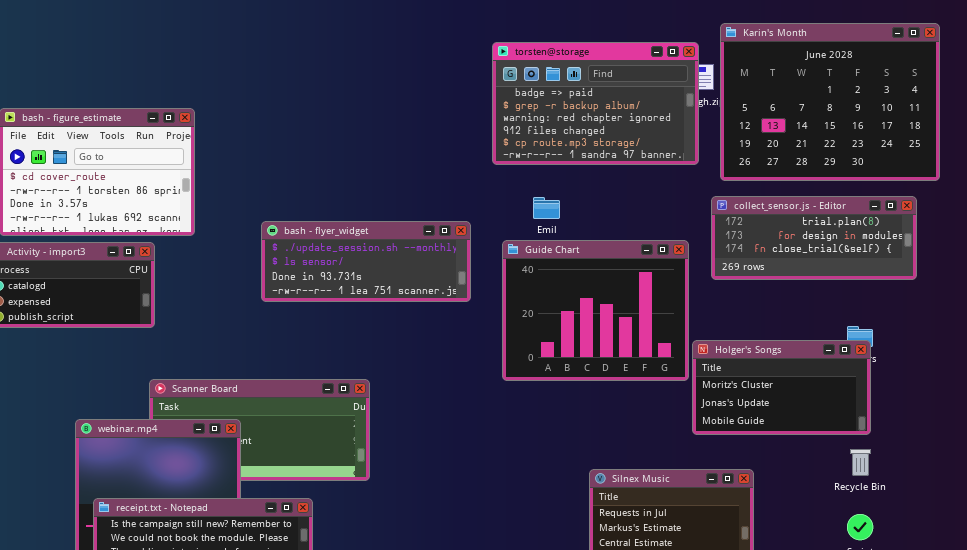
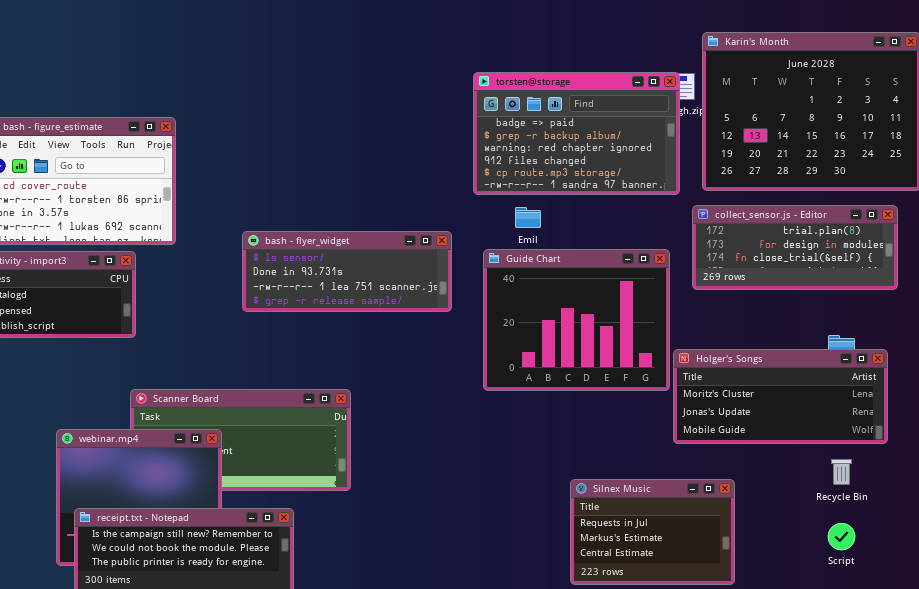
torsten@storage: [492,42,699,165] -> [473,72,680,195], moved
bash - flyer_widget: [261,221,471,302] -> [242,231,452,312], scrolled down 1 row
Holger's Songs: [692,340,871,435] -> [673,349,888,444], resized

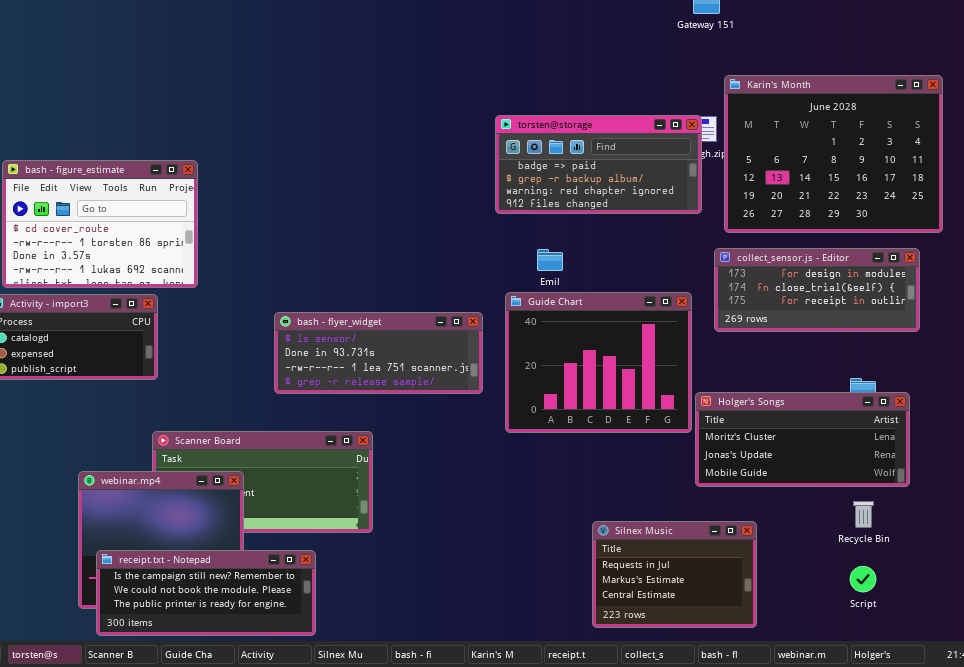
torsten@storage: [473,72,680,195] -> [495,115,702,214], resized
collect_sensor.js - Editor: [692,205,898,290] -> [714,248,920,332], scrolled down 1 row
bash - flyer_widget: [242,231,452,312] -> [274,312,483,394], moved

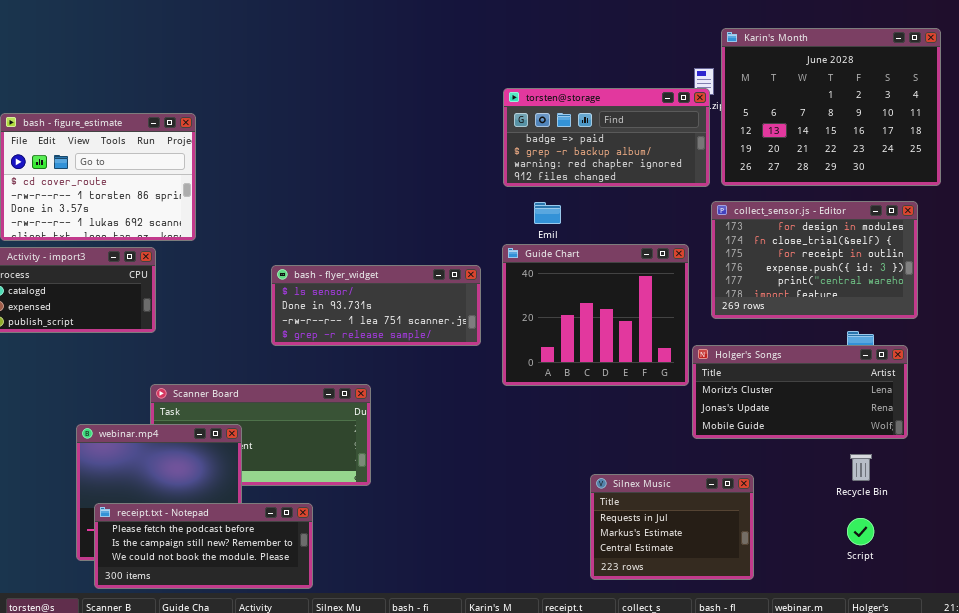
torsten@storage: [495,115,702,214] -> [503,88,710,187], moved
collect_sensor.js - Editor: [714,248,920,332] -> [711,201,918,319], resized
receipt.txt - Notepad: [96,550,316,636] -> [94,503,313,589], scrolled up 1 row

